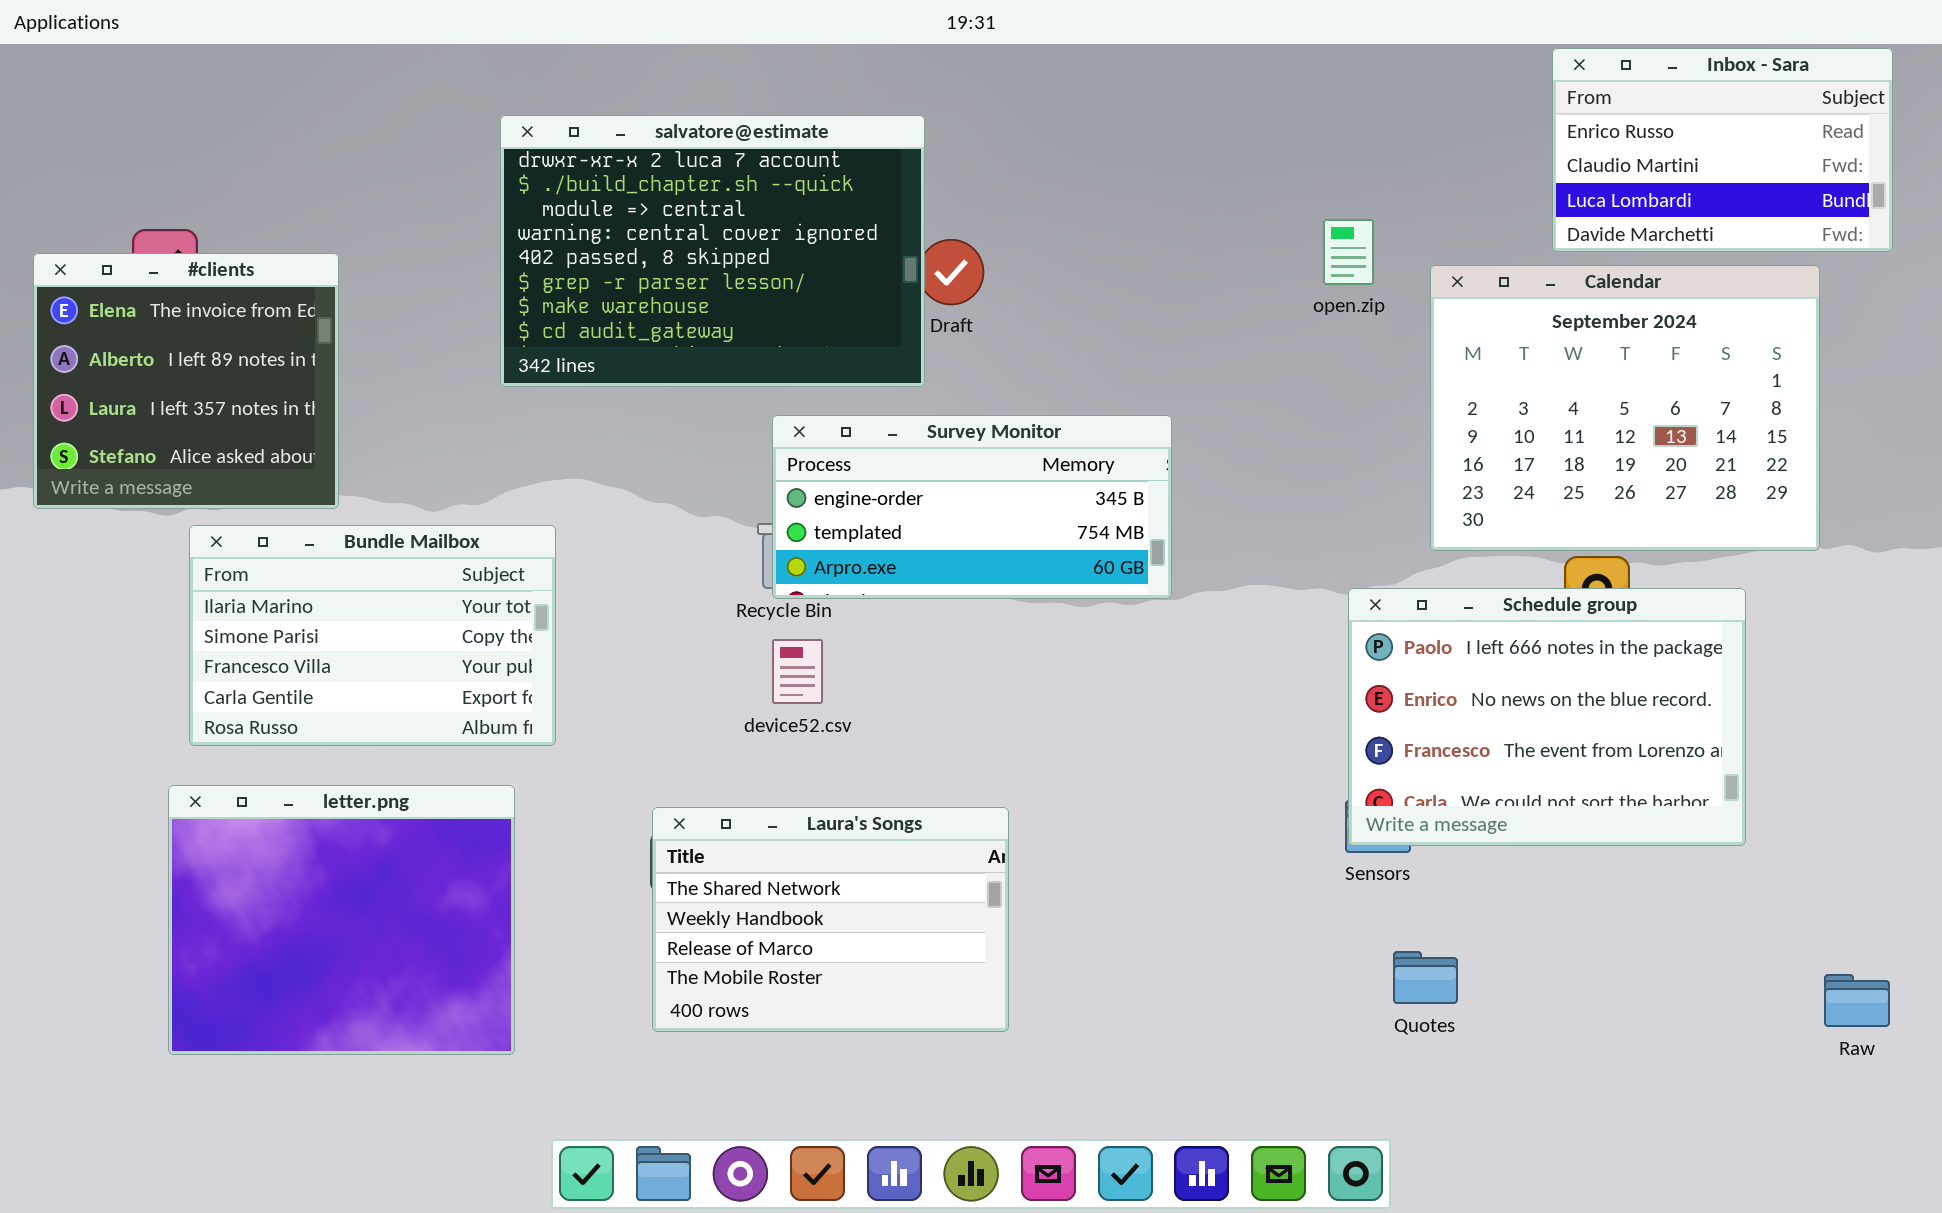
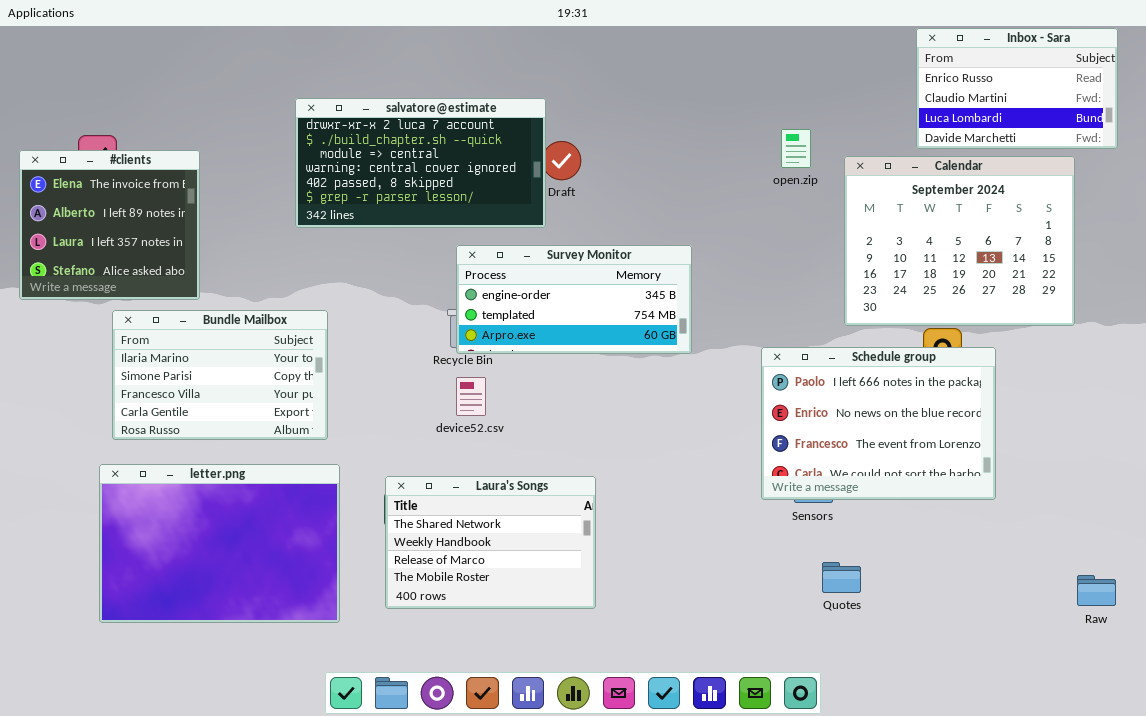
salvatore@estimate: [500,115,925,387] -> [295,98,546,228], resized
Schedule group: [1348,588,1746,846] -> [761,347,996,500], moved
letter.png: [168,785,515,1055] -> [99,464,340,623], resized

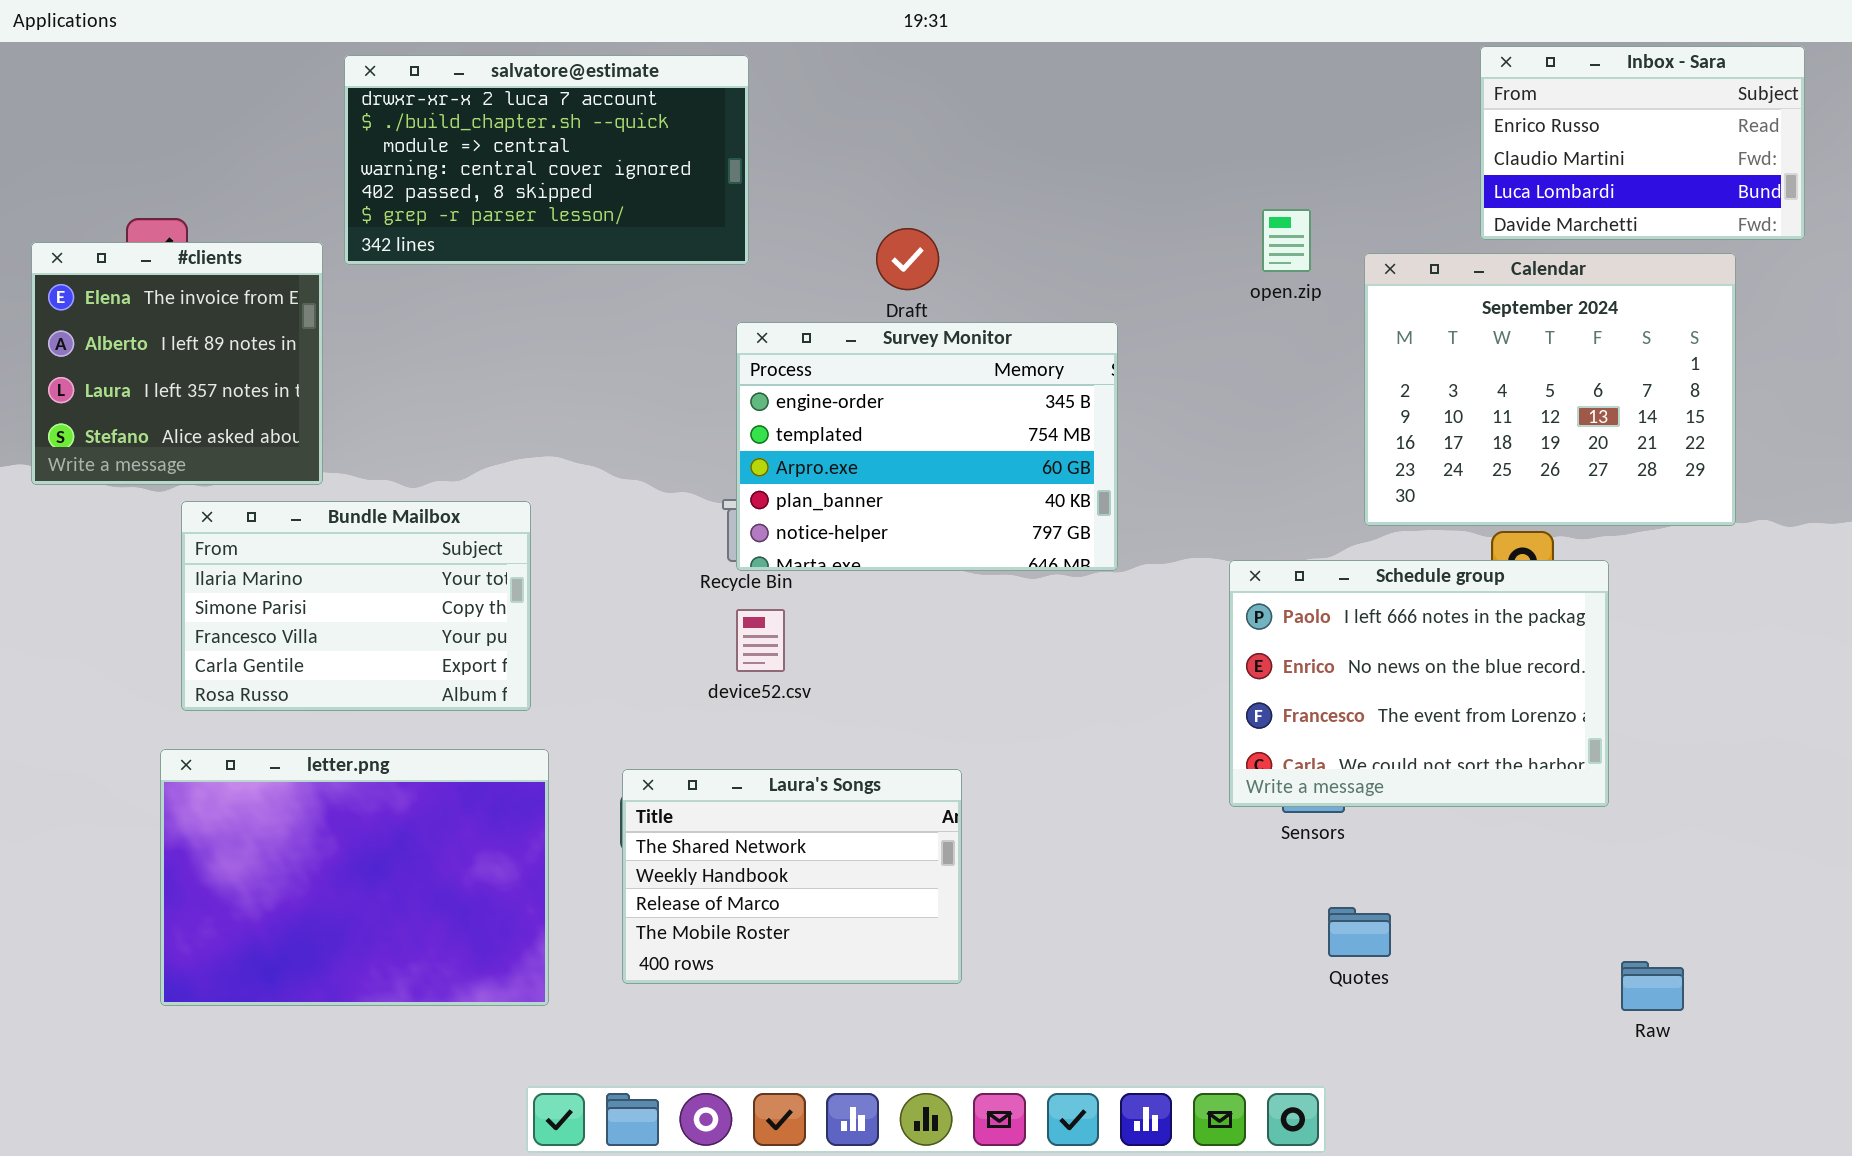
salvatore@estimate: [295,98,546,228] -> [344,55,749,265], moved
Survey Monitor: [456,245,692,354] -> [736,322,1118,571], resized
Raw: [1077,575,1116,606] -> [1621,961,1684,1011], moved

